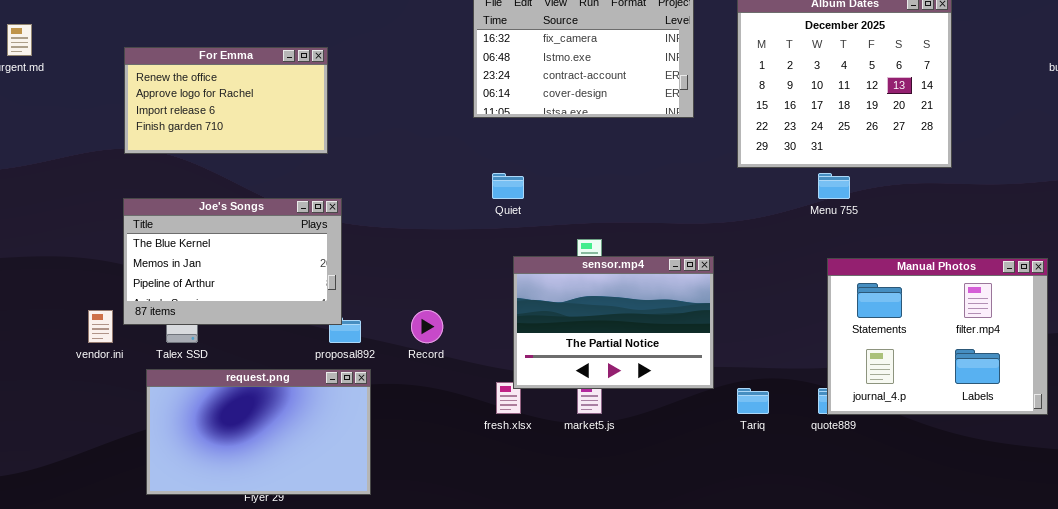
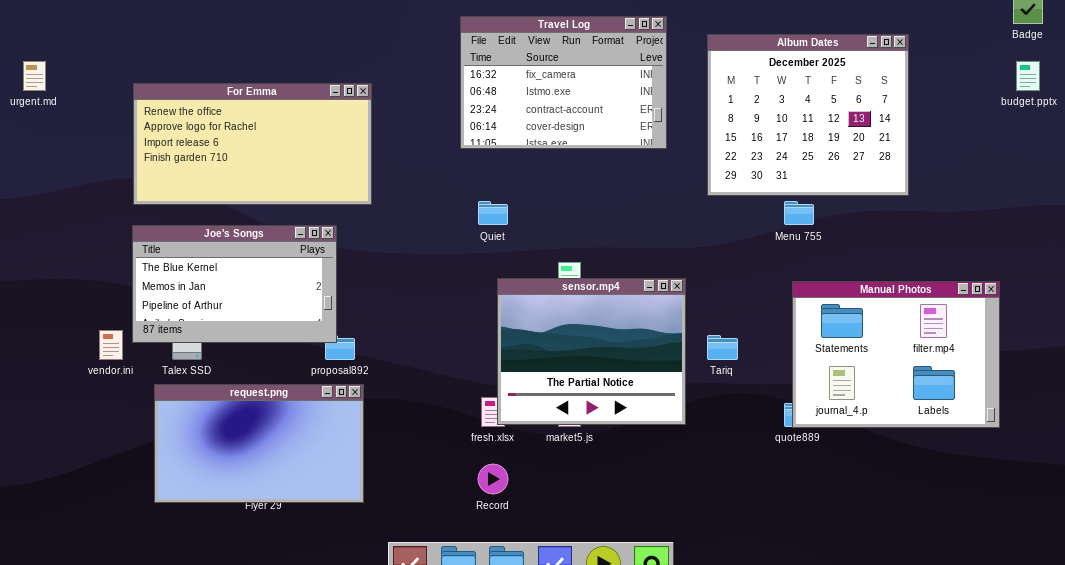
For Emma: [124,47,328,154] -> [133,83,372,205], resized
sensor.mp4: [513,256,714,389] -> [497,278,686,425], resized
Record: [411,310,443,343] -> [478,464,508,494], moved
Tariq: [737,388,769,414] -> [707,335,738,360], moved

